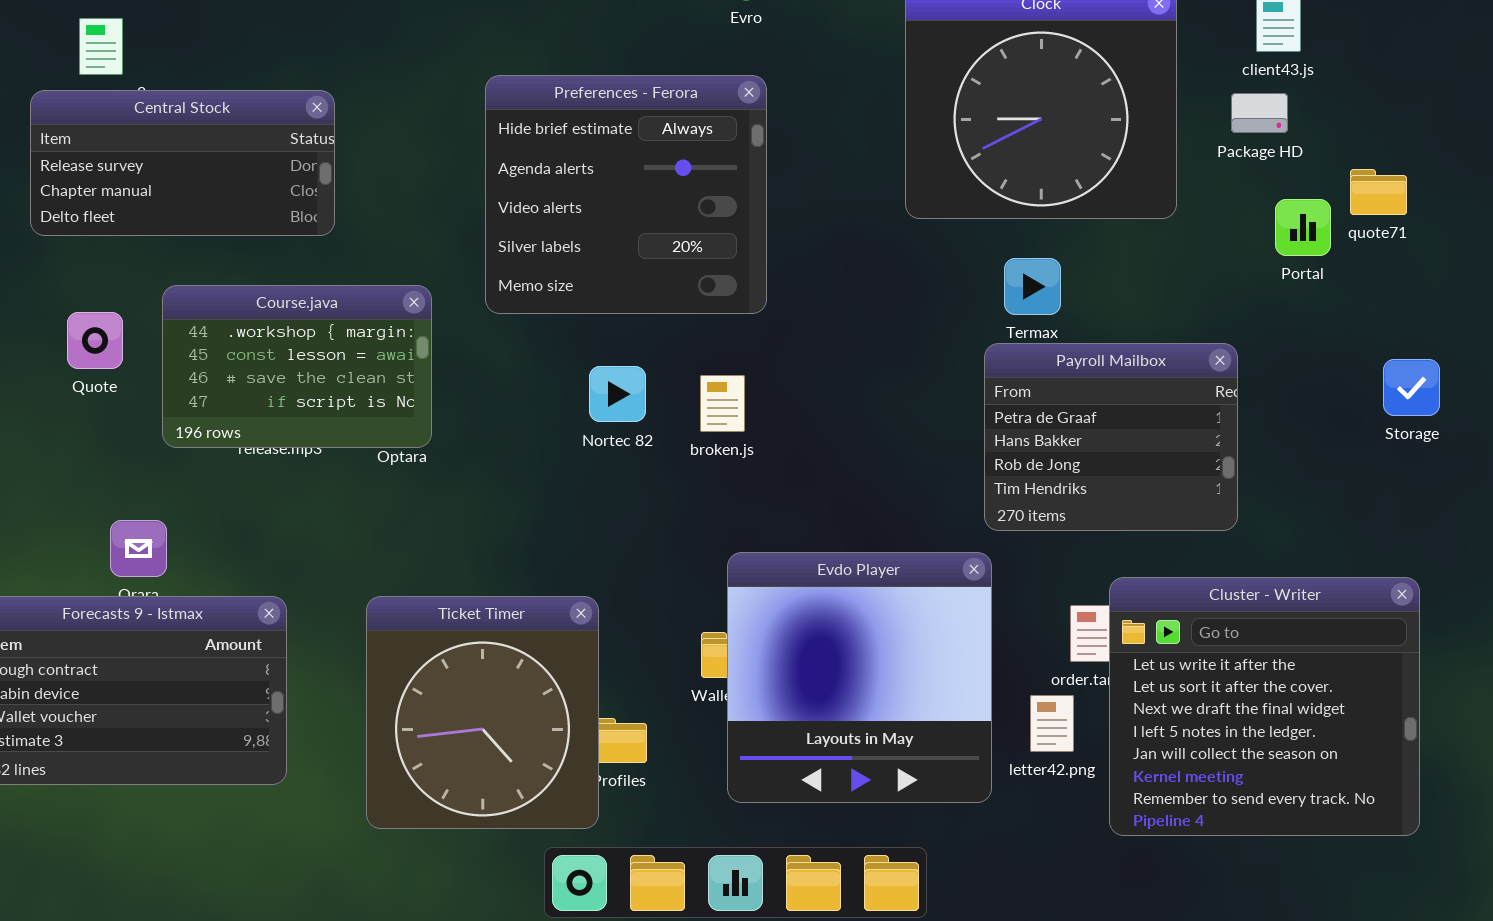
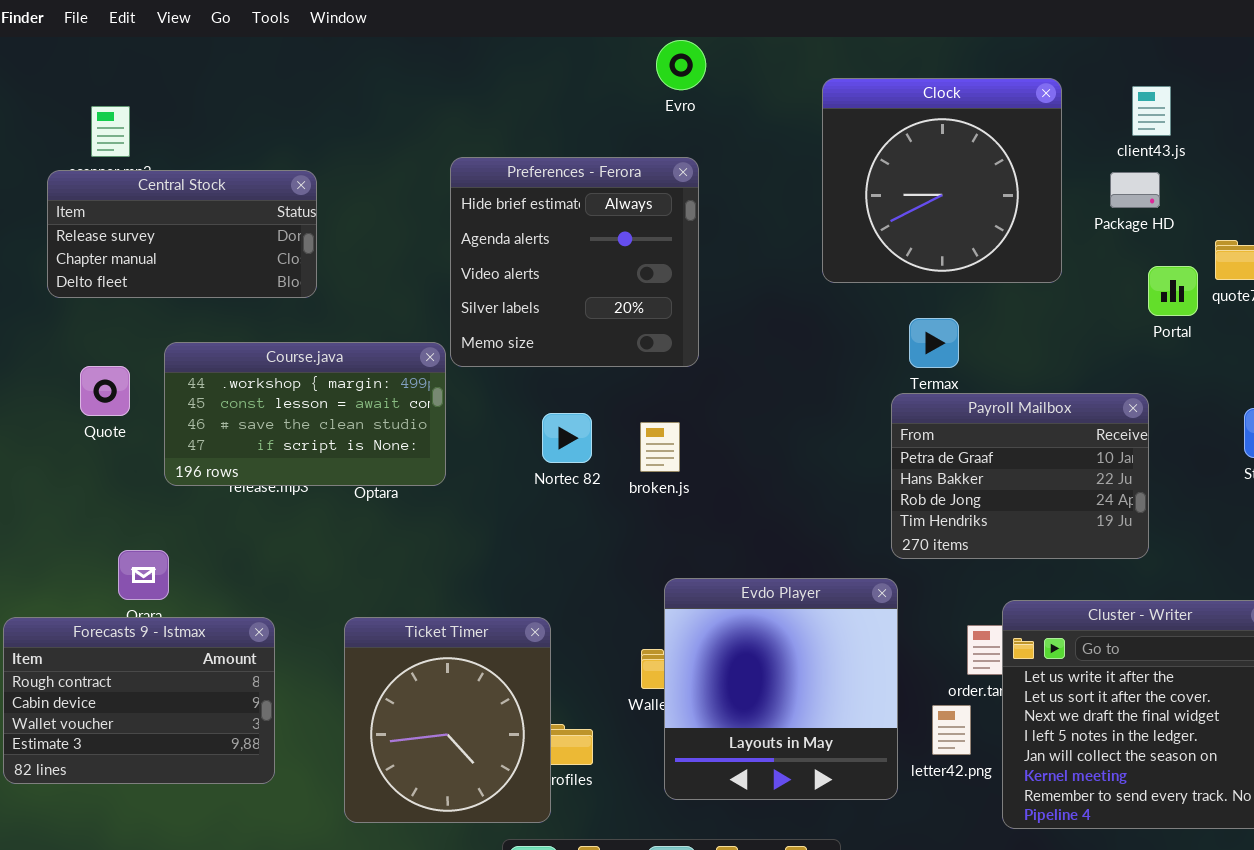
Course.java: [162,285,432,448] -> [164,342,446,486], resized
Payroll Mailbox: [984,343,1238,531] -> [891,393,1149,559], resized

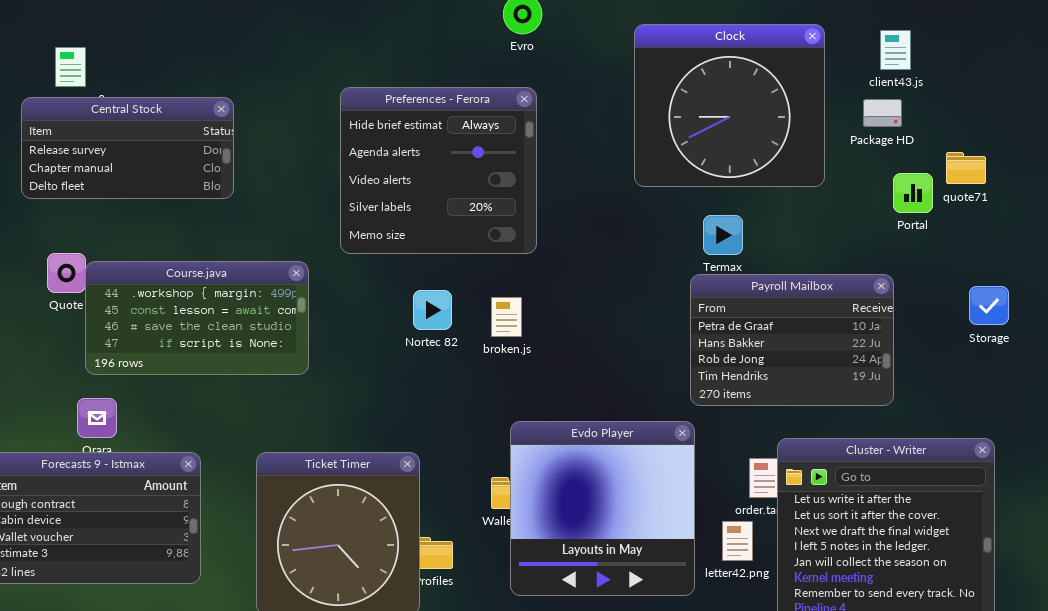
Course.java: [164,342,446,486] -> [85,261,309,375], moved

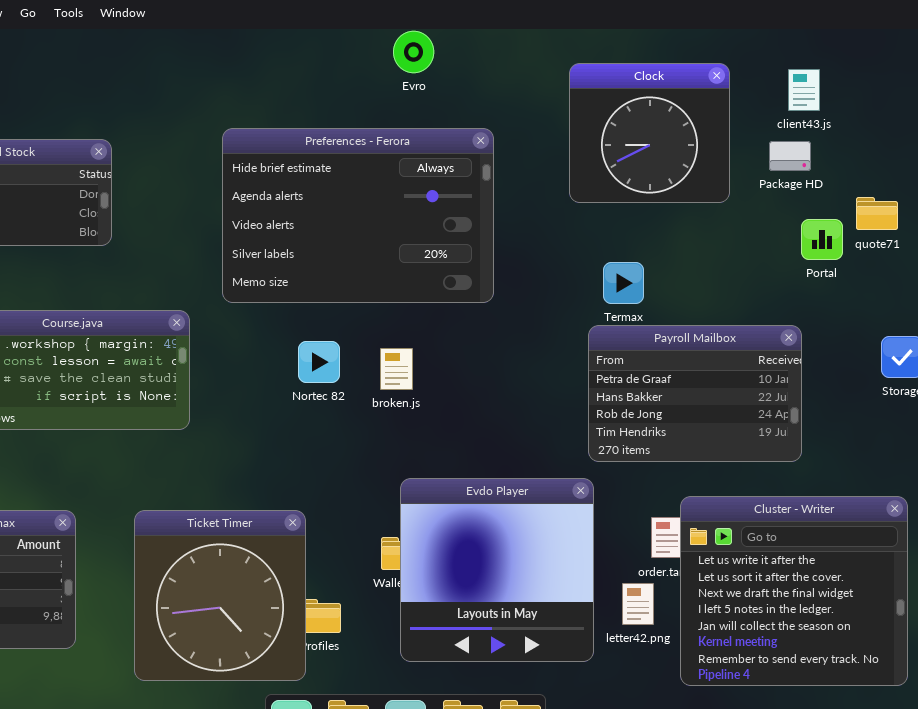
Clock: [634,24,825,187] -> [569,63,730,203], resized
Preferences - Ferora: [340,87,537,254] -> [222,128,494,303], resized

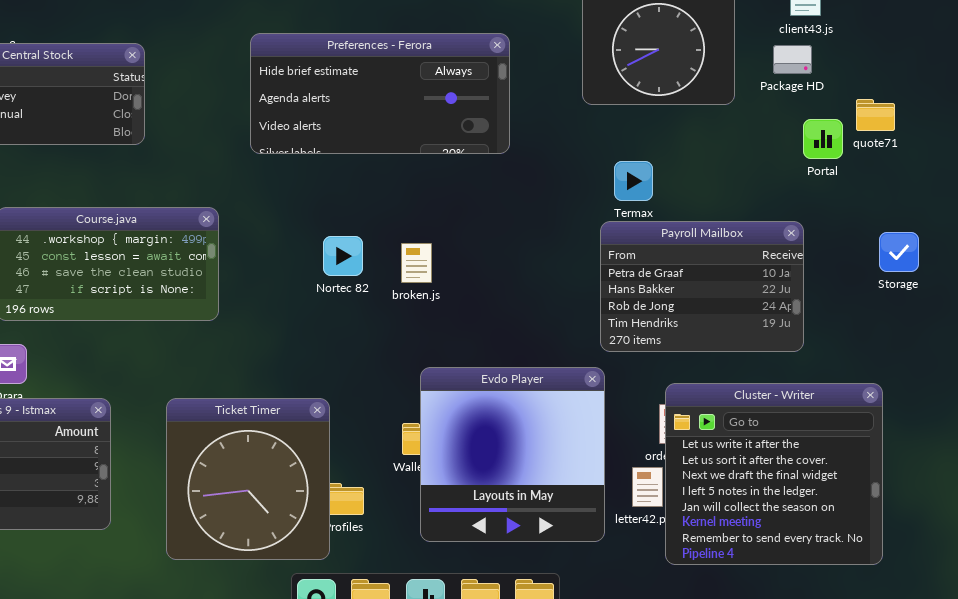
Preferences - Ferora: [222,128,494,303] -> [250,33,510,154], resized
Cluster - Writer: [680,496,908,686] -> [665,383,883,565], moved

